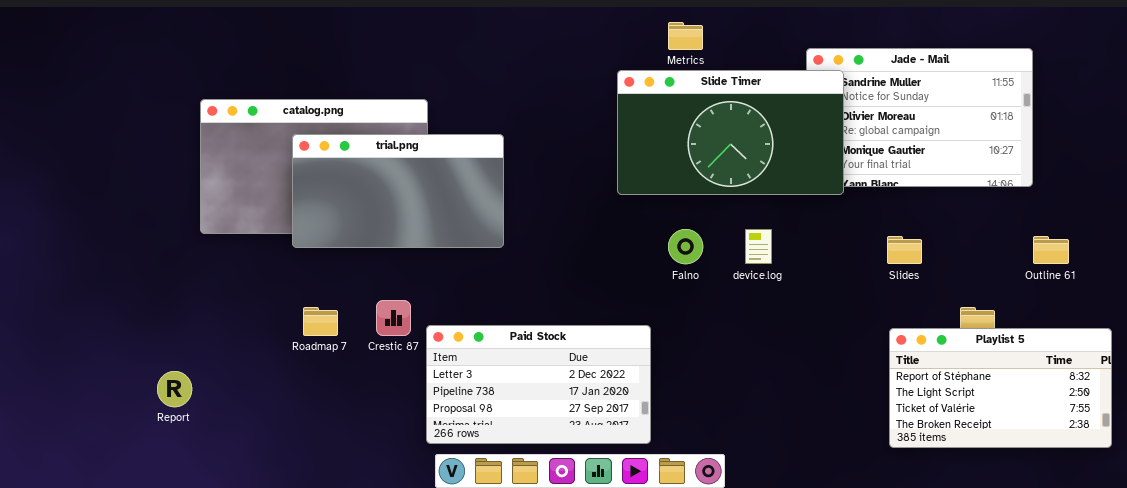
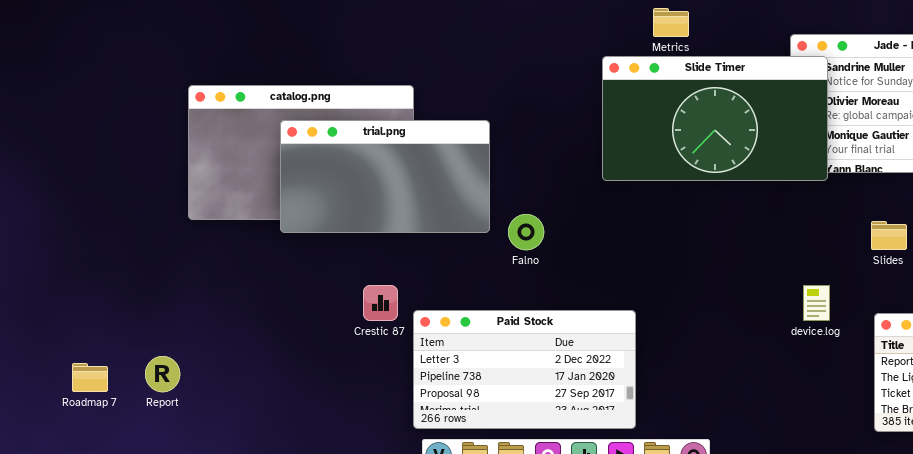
Falno: [668,229,703,264] -> [508,214,544,250], moved
device.log: [745,229,772,264] -> [803,285,830,321], moved
Roadmap 7: [303,307,338,336] -> [72,363,108,392], moved

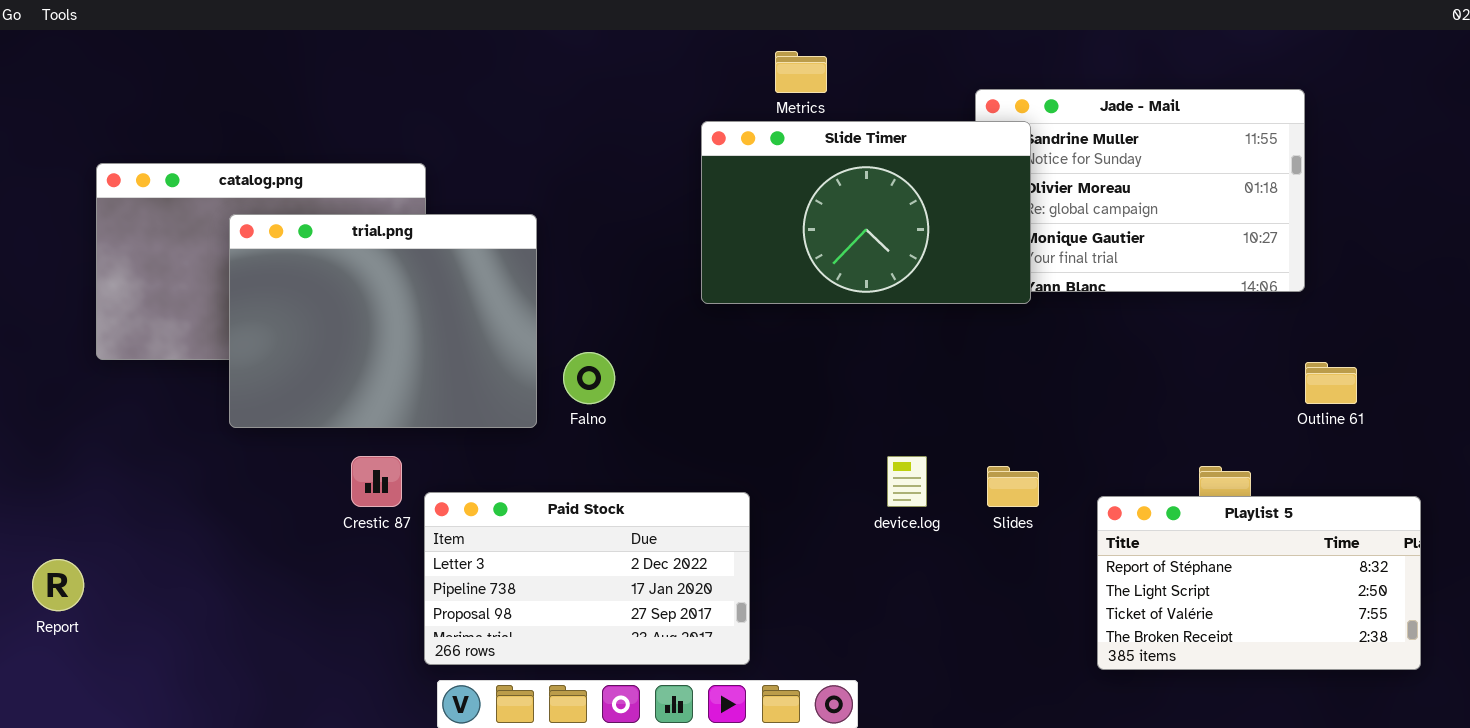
trial.png: [280,120,490,233] -> [229,214,537,428], resized
Slides: [871,221,907,250] -> [987,466,1039,507], moved
device.log: [803,285,830,321] -> [887,456,927,507], moved

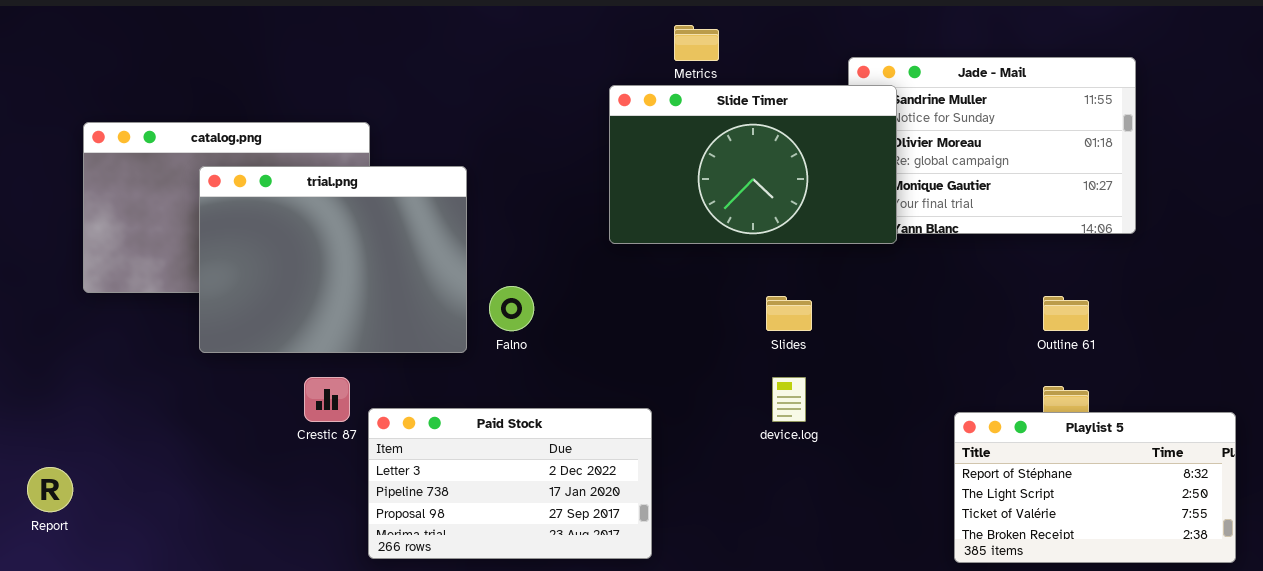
Outline 61: [1305,362,1357,404] -> [1043,296,1089,331], moved
Slides: [987,466,1039,507] -> [766,296,812,331], moved

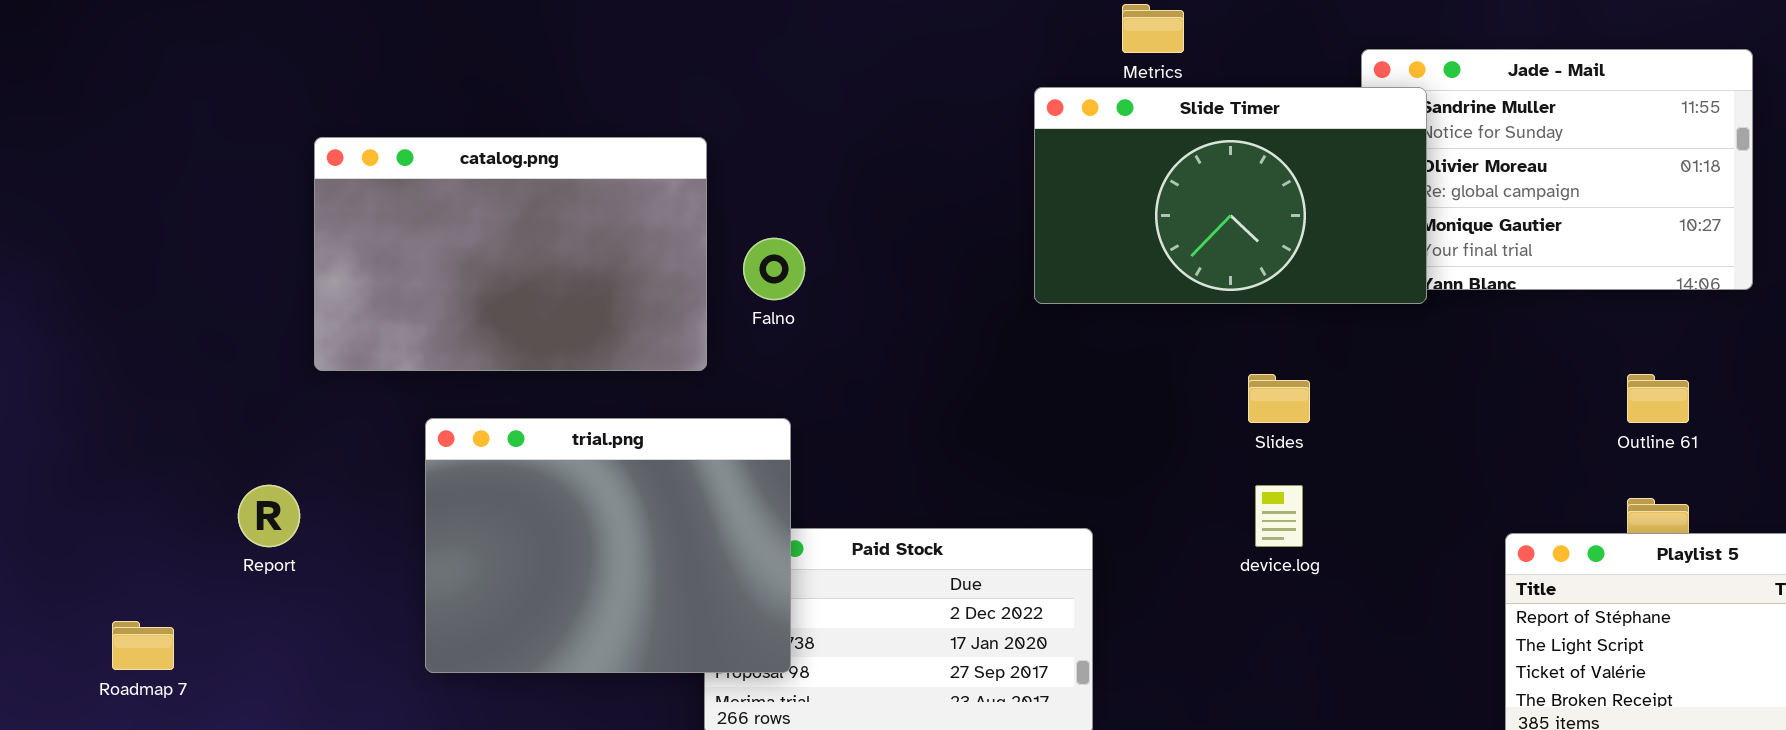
trial.png: [199,166,467,353] -> [425,418,791,673], moved
Falno: [489,286,534,331] -> [743,238,805,300], moved
Report: [27,467,73,512] -> [238,485,300,547], moved

